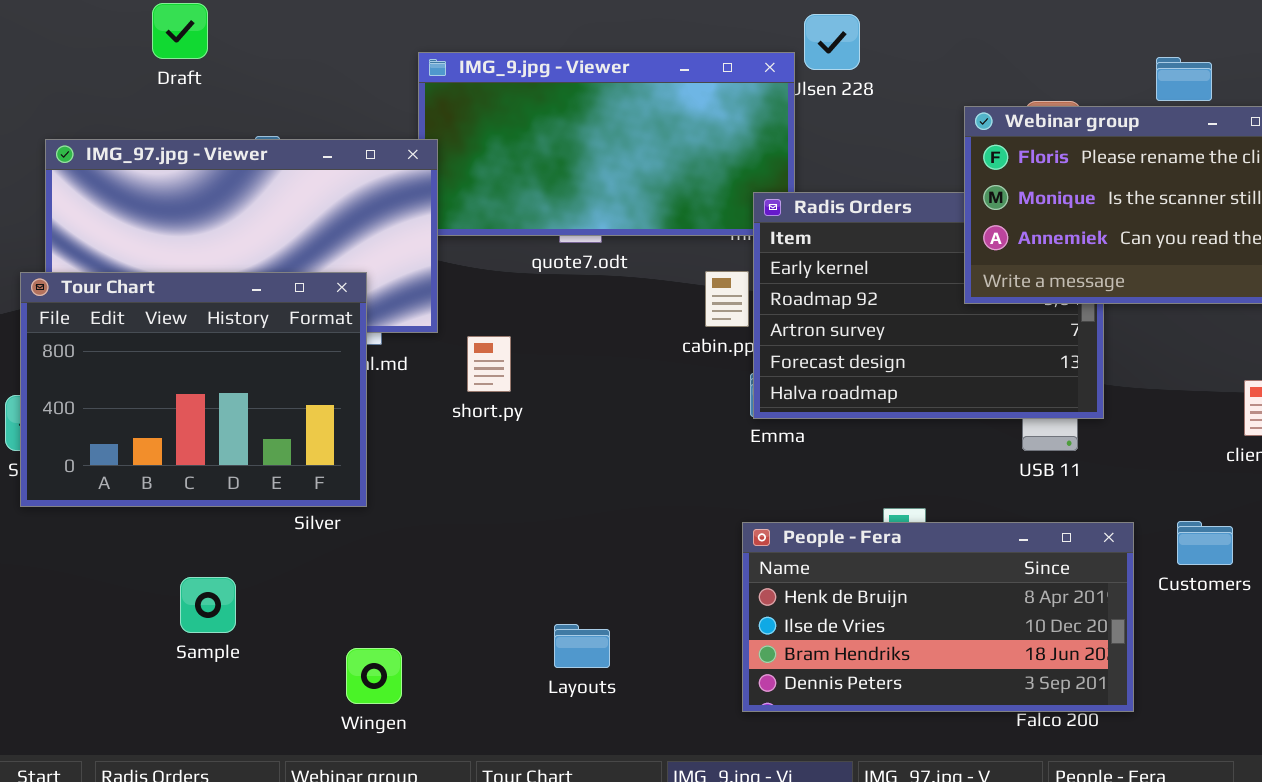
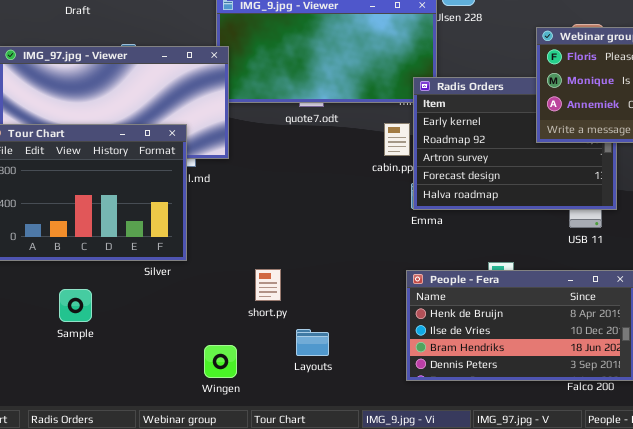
short.py: [467,336,511,392] -> [255,269,281,301], moved
Sample: [180,577,236,633] -> [59,289,92,322], moved
Wingen: [346,648,402,704] -> [204,345,237,378], moved

